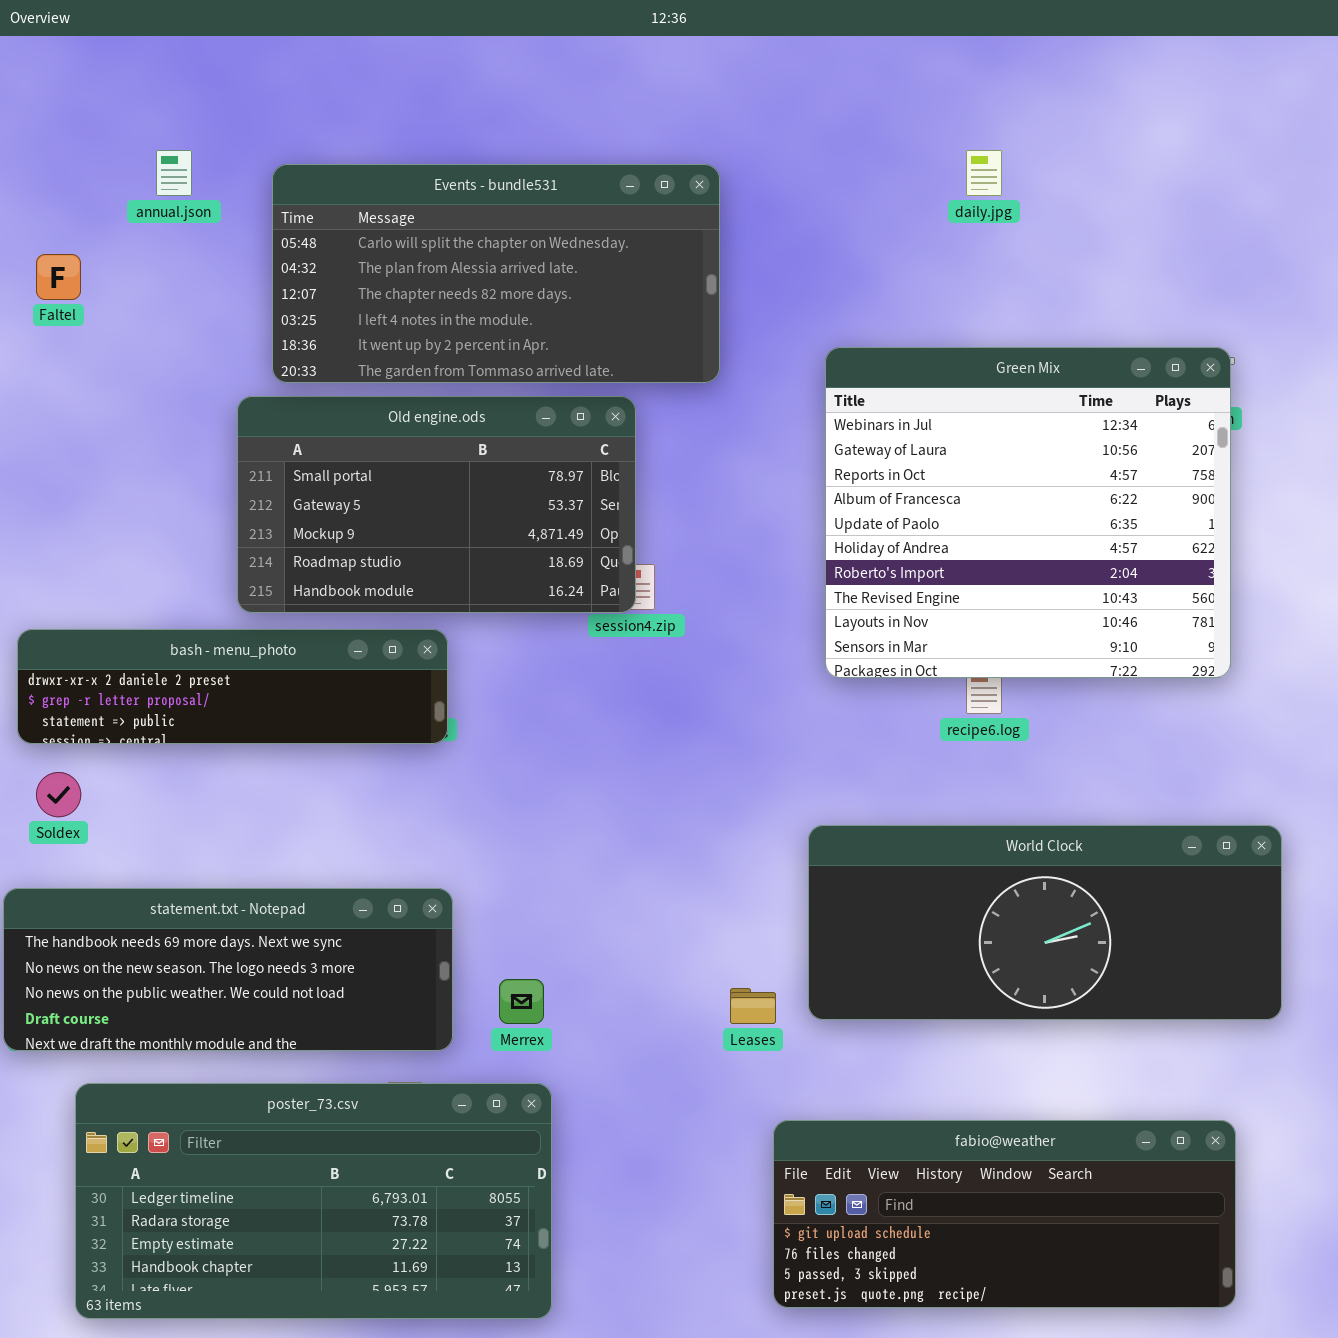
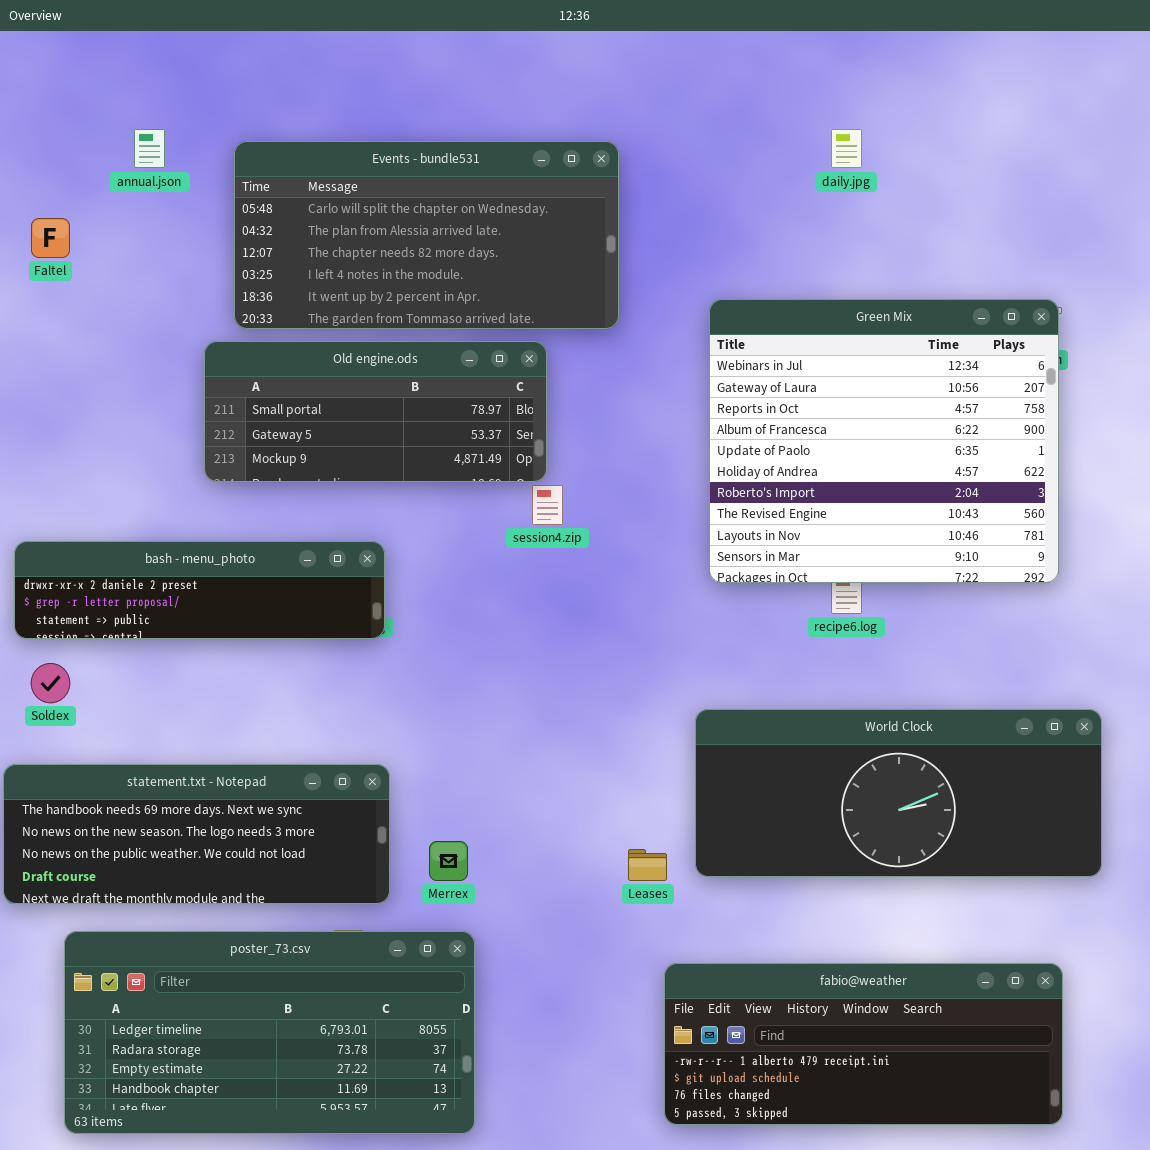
Old engine.ods: [237,396,636,613] -> [204,341,547,482], resized
fabio@weather: [773,1120,1236,1308] -> [664,963,1063,1125], scrolled up 1 row

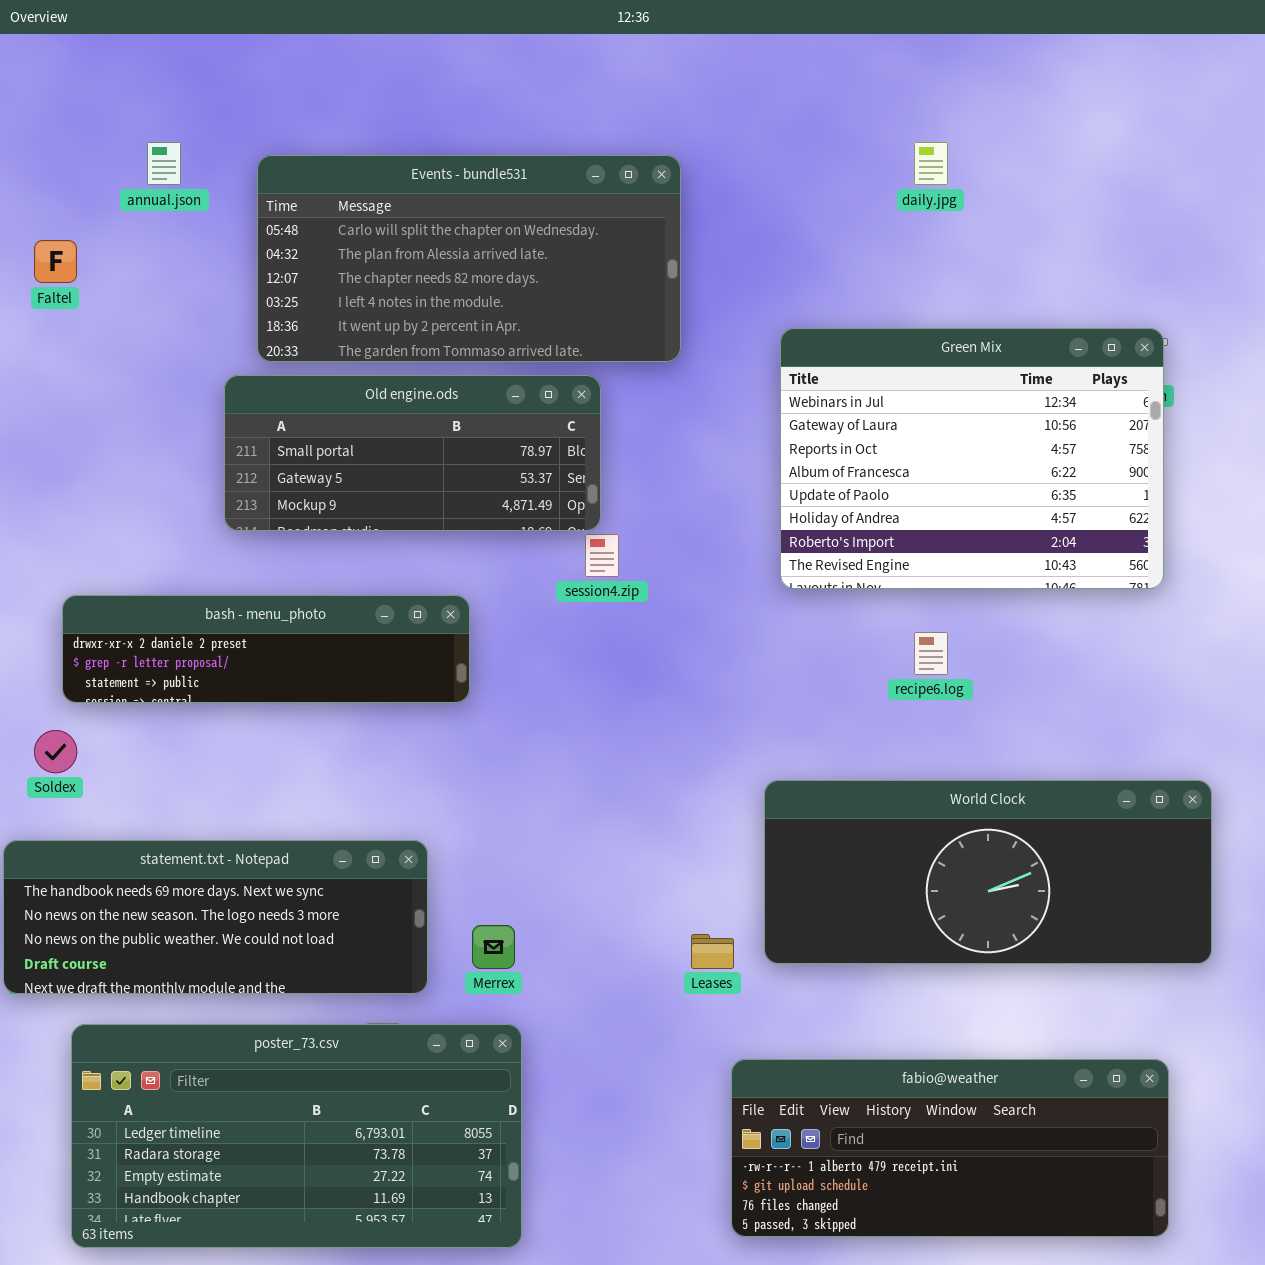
Green Mix: [709,299,1059,583] -> [780,328,1164,589], resized
bash - menu_photo: [14,541,385,639] -> [62,595,470,703], moved

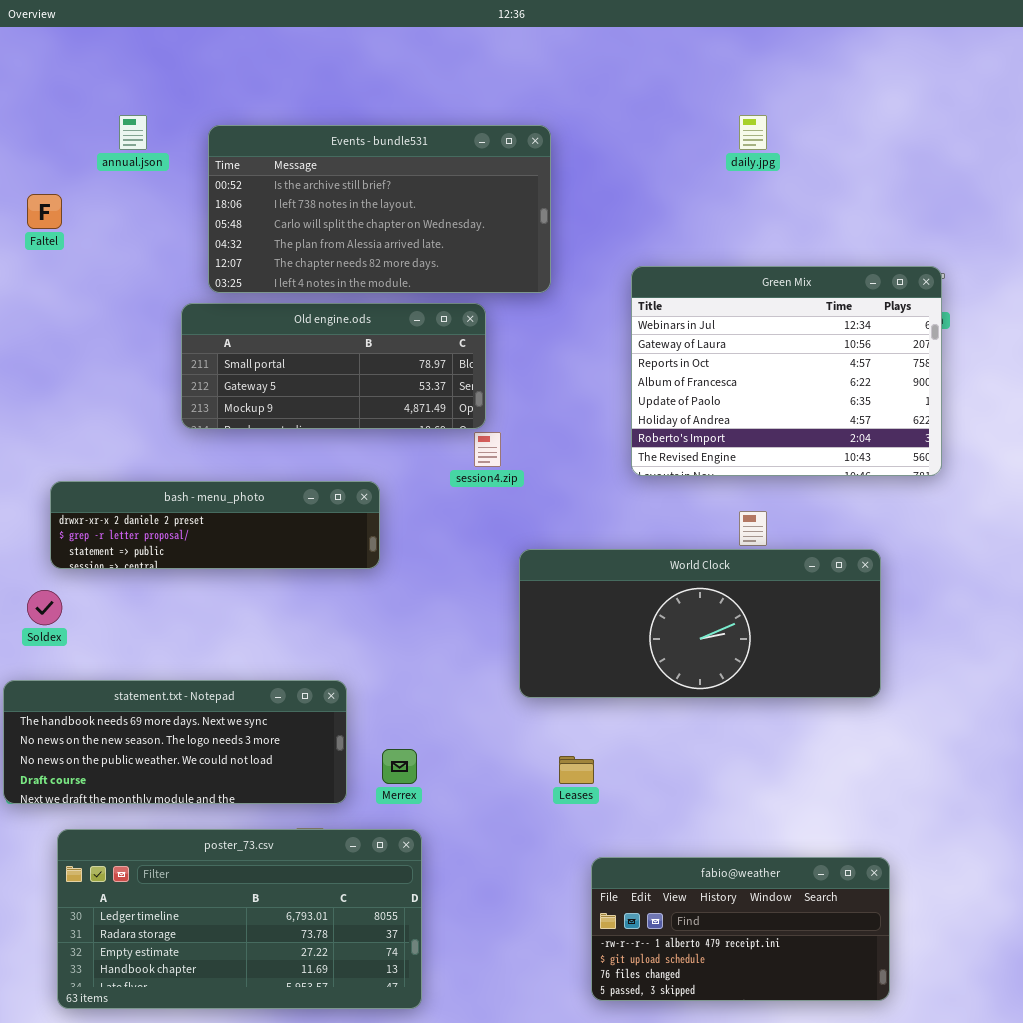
Events - bundle531: [257,155,681,362] -> [208,125,551,293], scrolled up 2 rows
World Clock: [764,780,1212,964] -> [519,549,881,698], moved
fabio@weather: [731,1059,1169,1237] -> [591,857,890,1001], resized

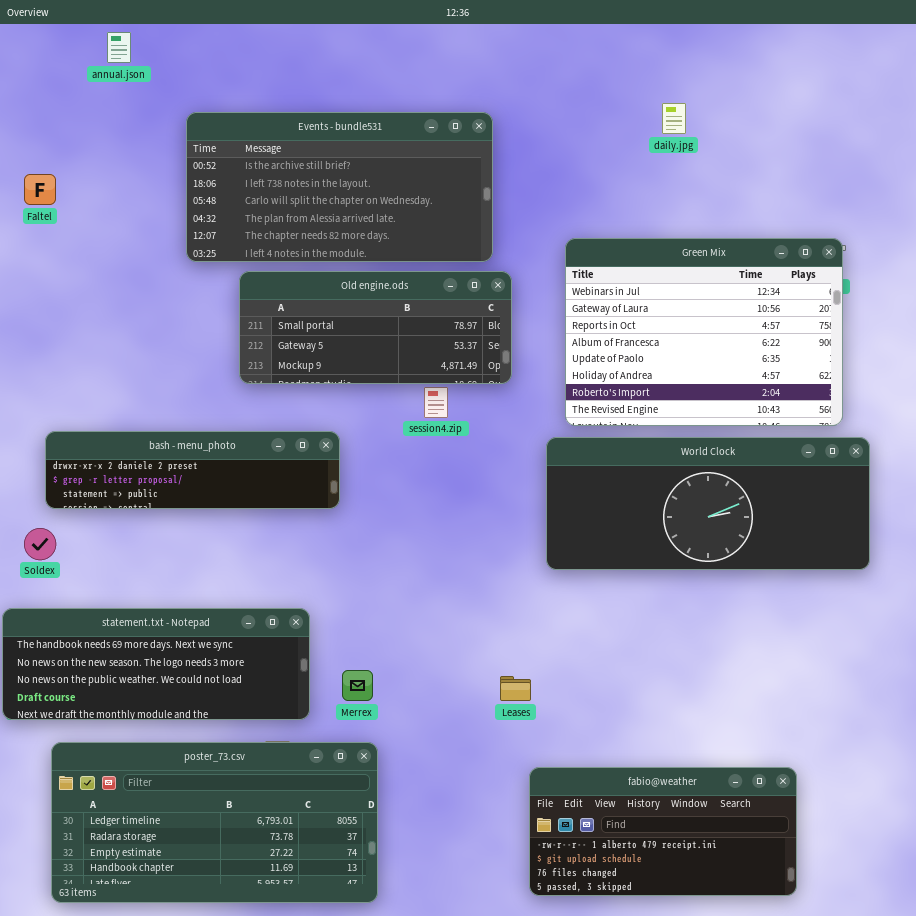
annual.json: [119,115,147,150] -> [107,32,131,63], moved
Old engine.ods: [181,303,486,429] -> [239,271,512,384], moved
World Clock: [519,549,881,698] -> [546,437,870,570], moved

